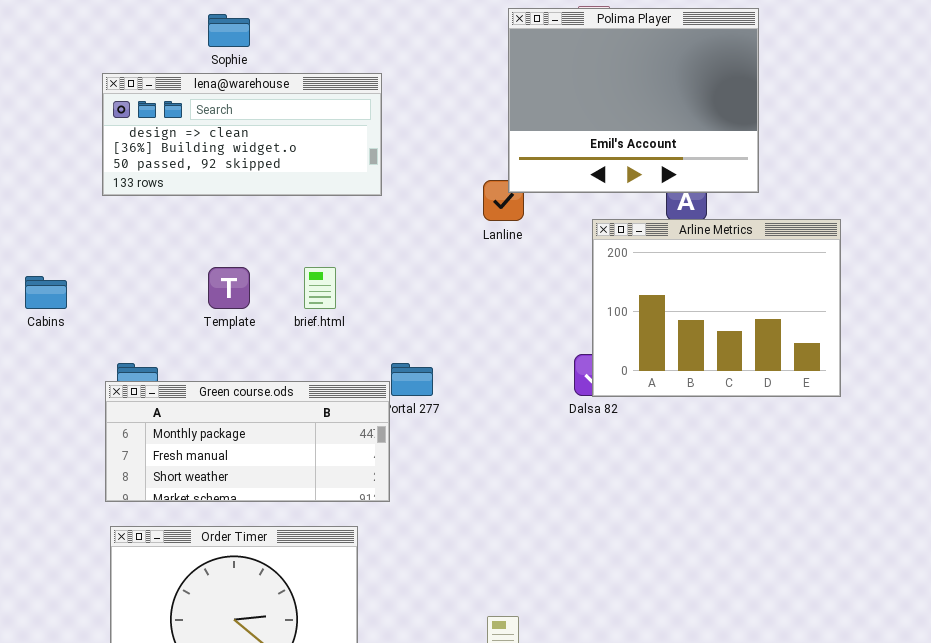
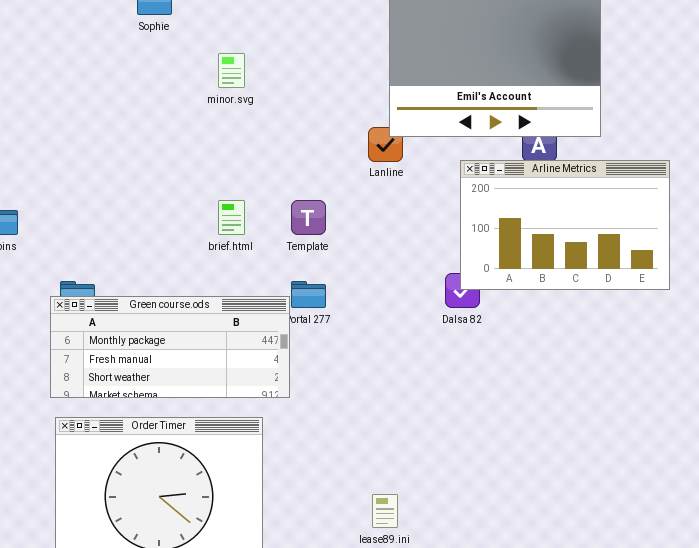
lena@warehouse: [102,73,382,196] -> none, closed
Arline Metrics: [592,219,841,397] -> [460,160,670,290], resized
Template: [208,267,250,309] -> [291,200,326,235], moved

